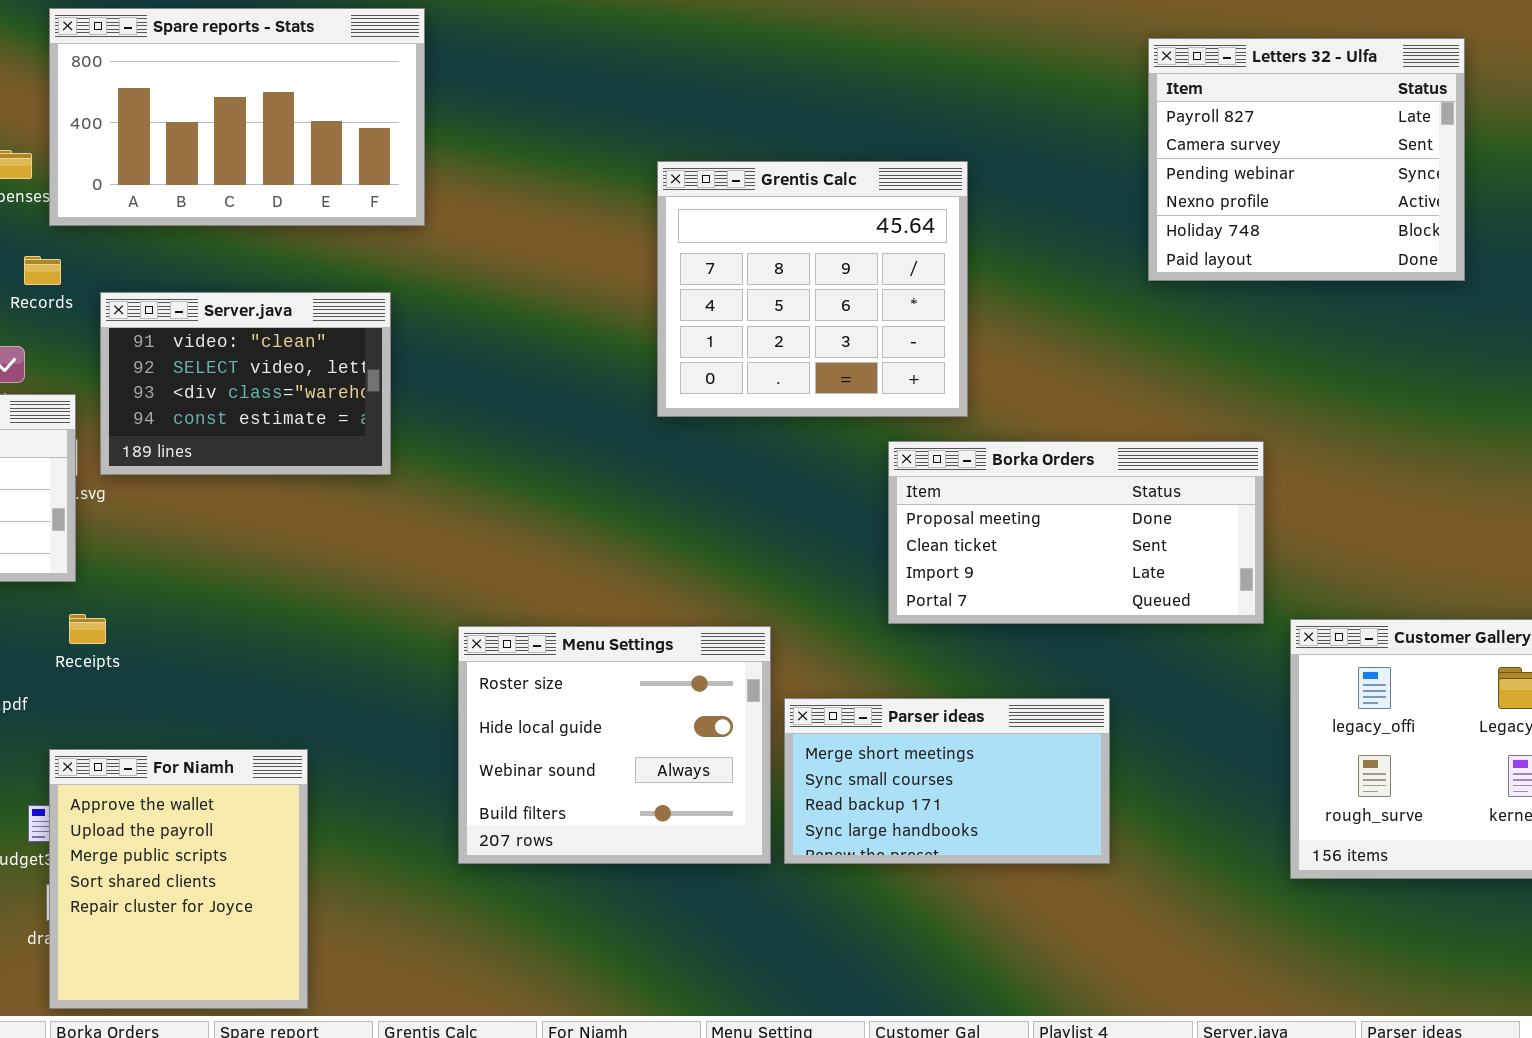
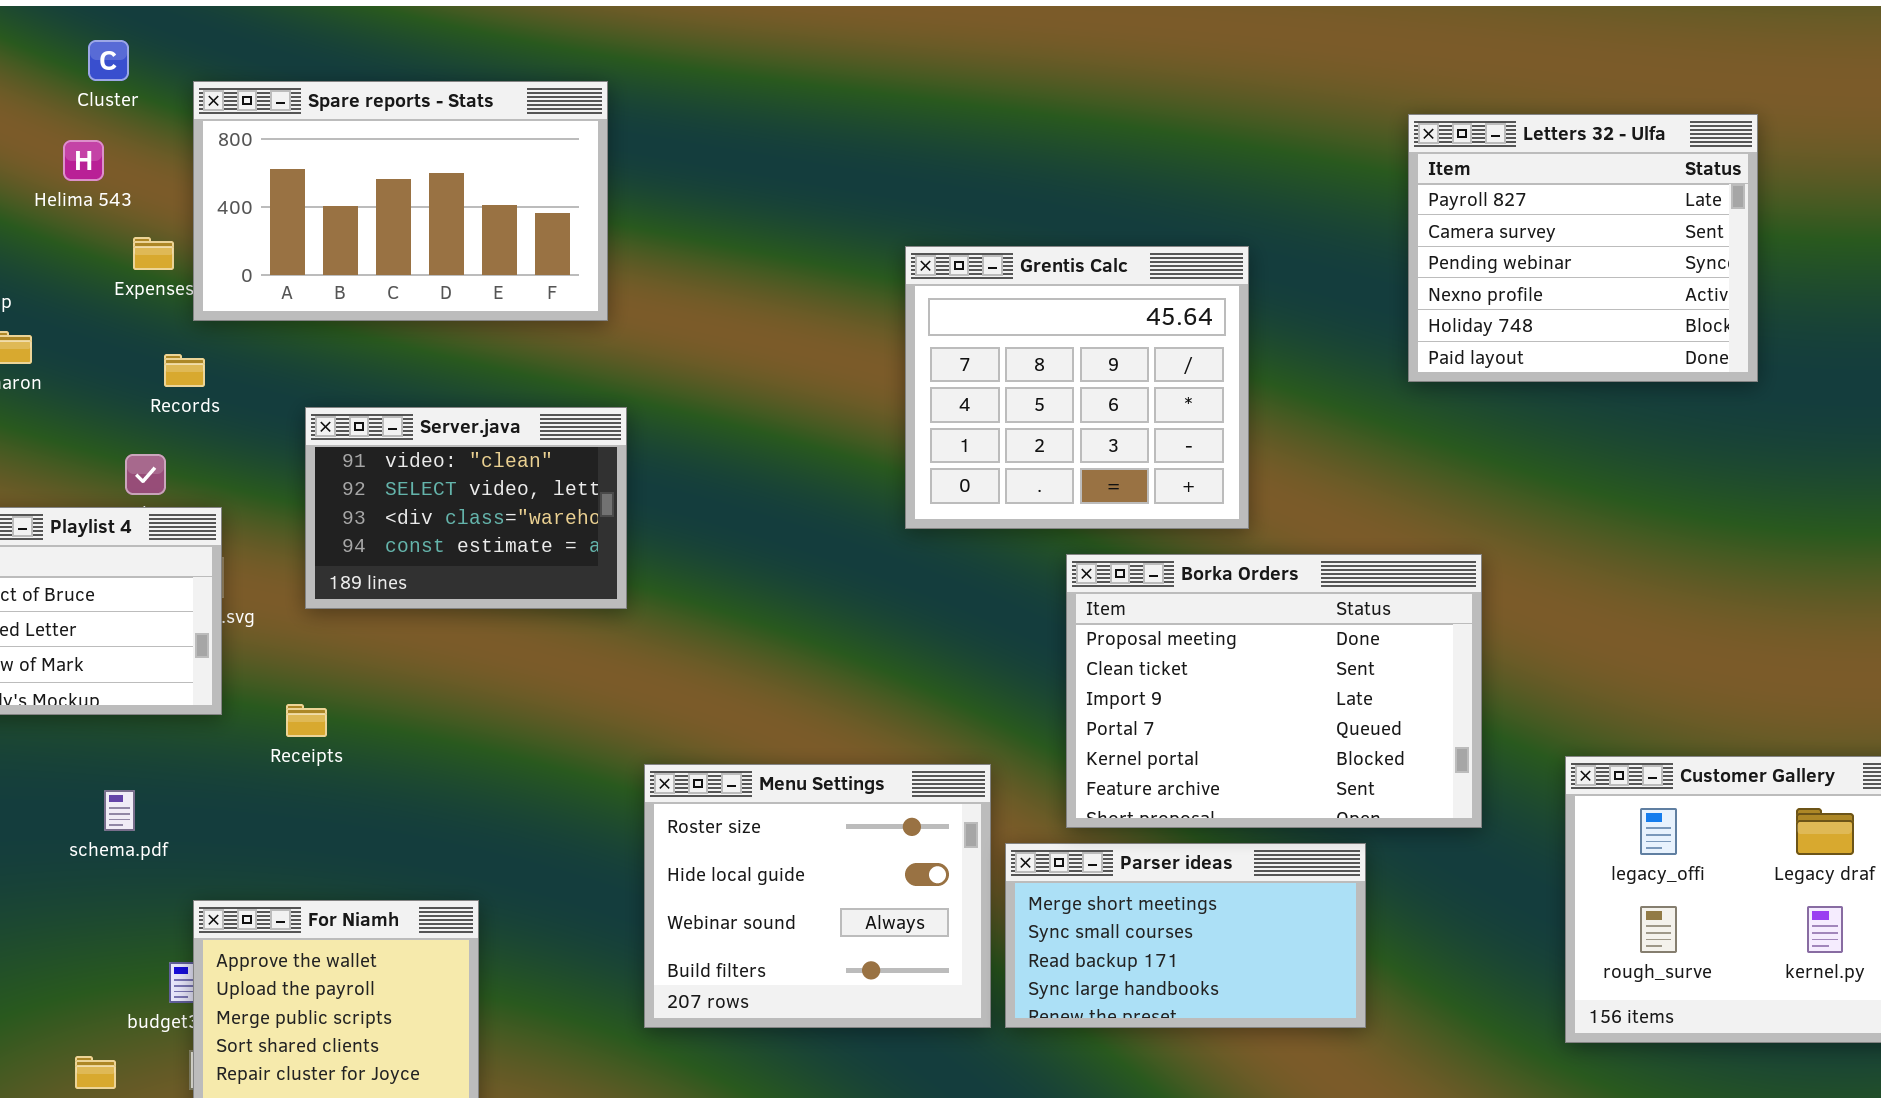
Grentis Calc: [657,161,968,417] -> [905,246,1249,529], moved
Server.java: [100,292,391,475] -> [305,407,627,609], moved
Borka Orders: [888,441,1264,624] -> [1066,554,1482,828], moved, resized
Receipts: [69,614,106,644] -> [286,704,327,737], moved

